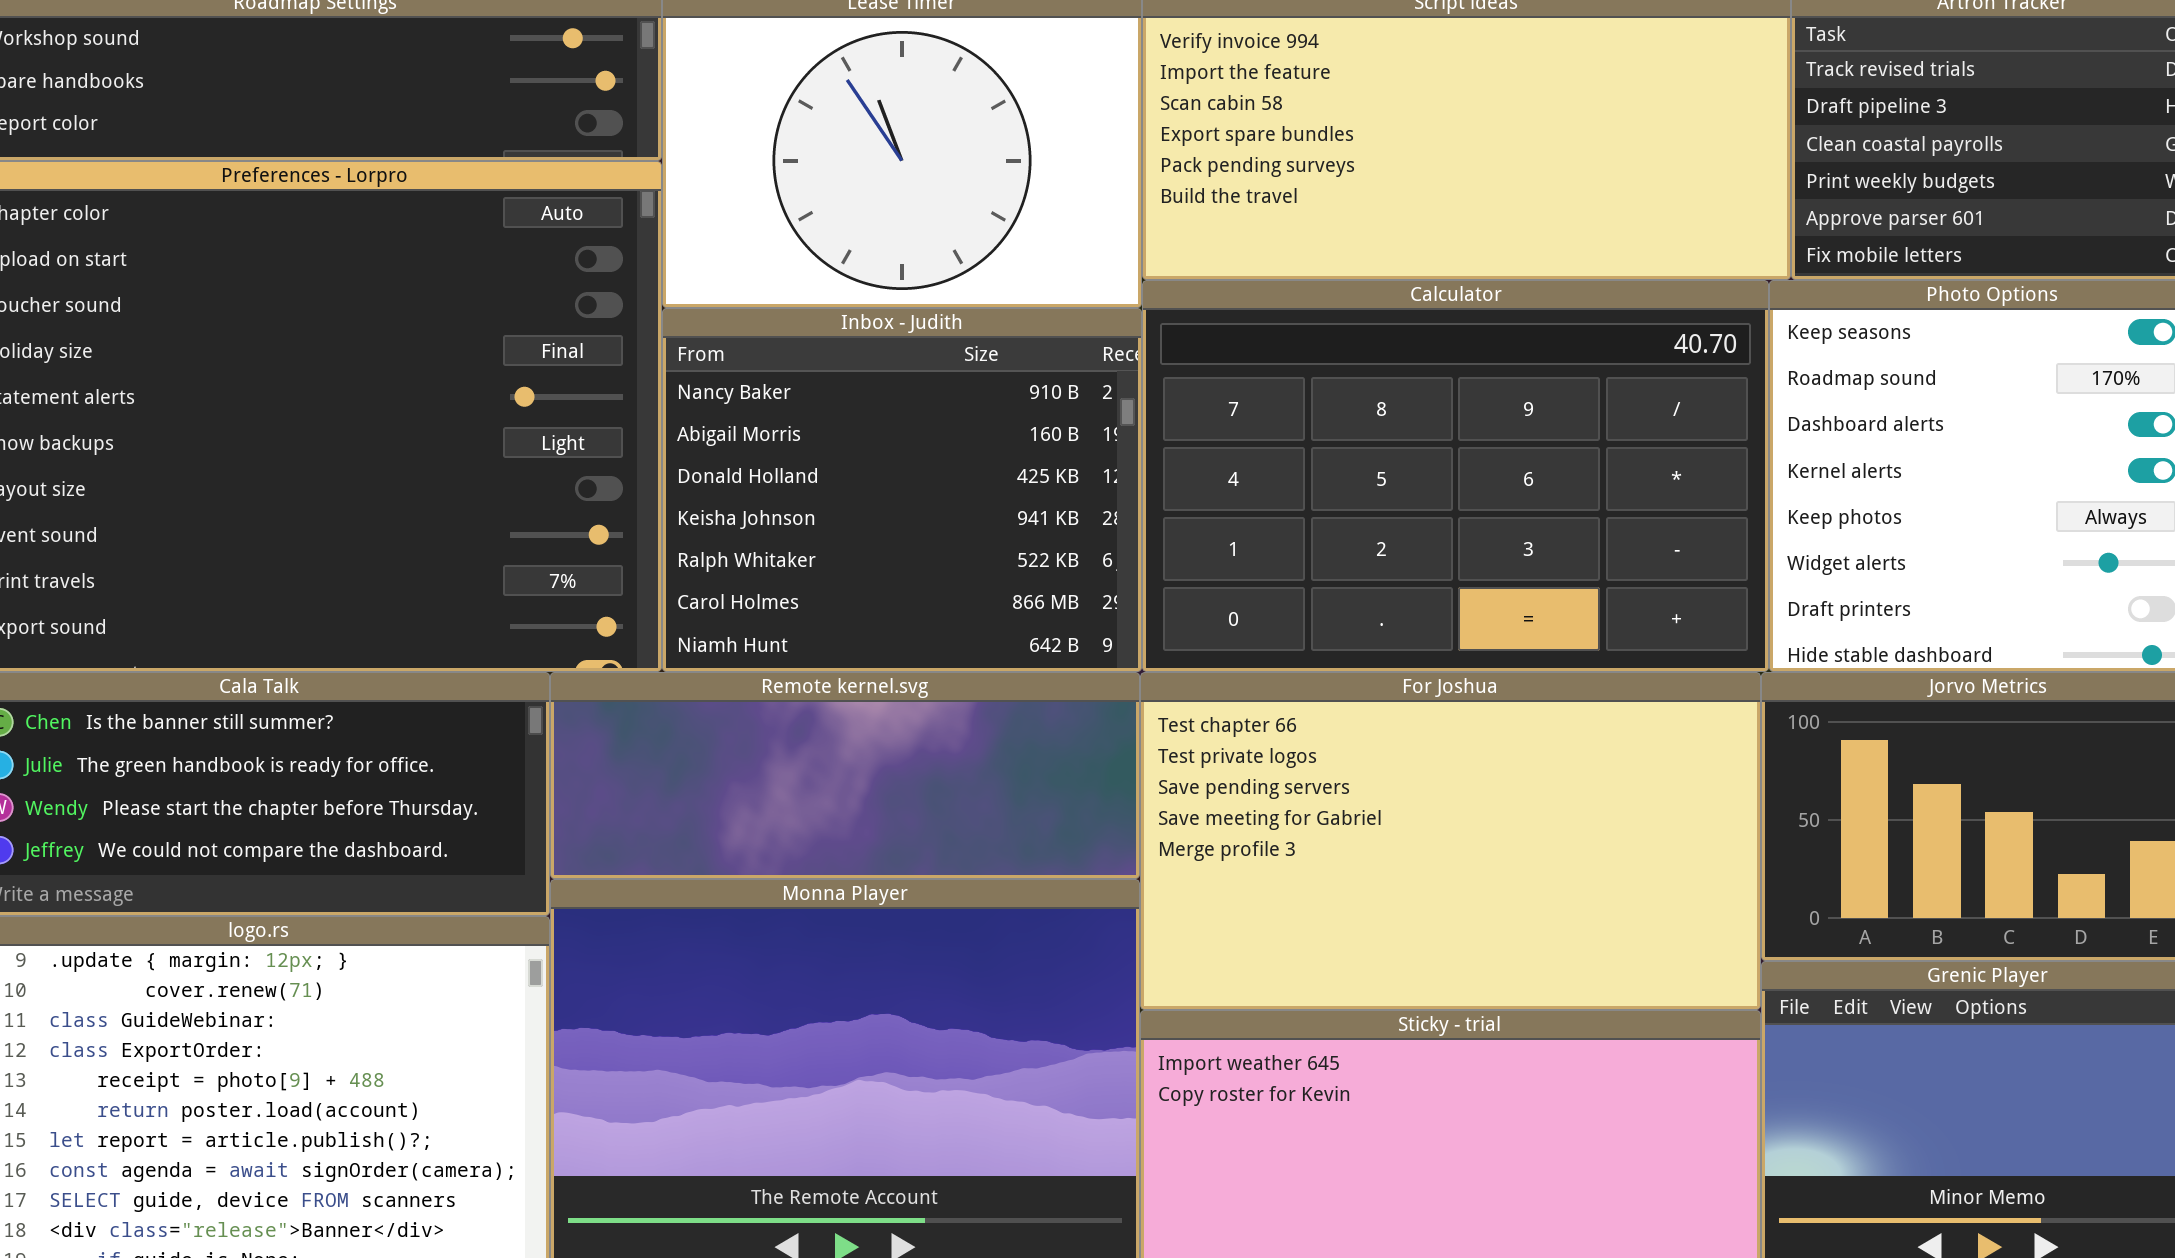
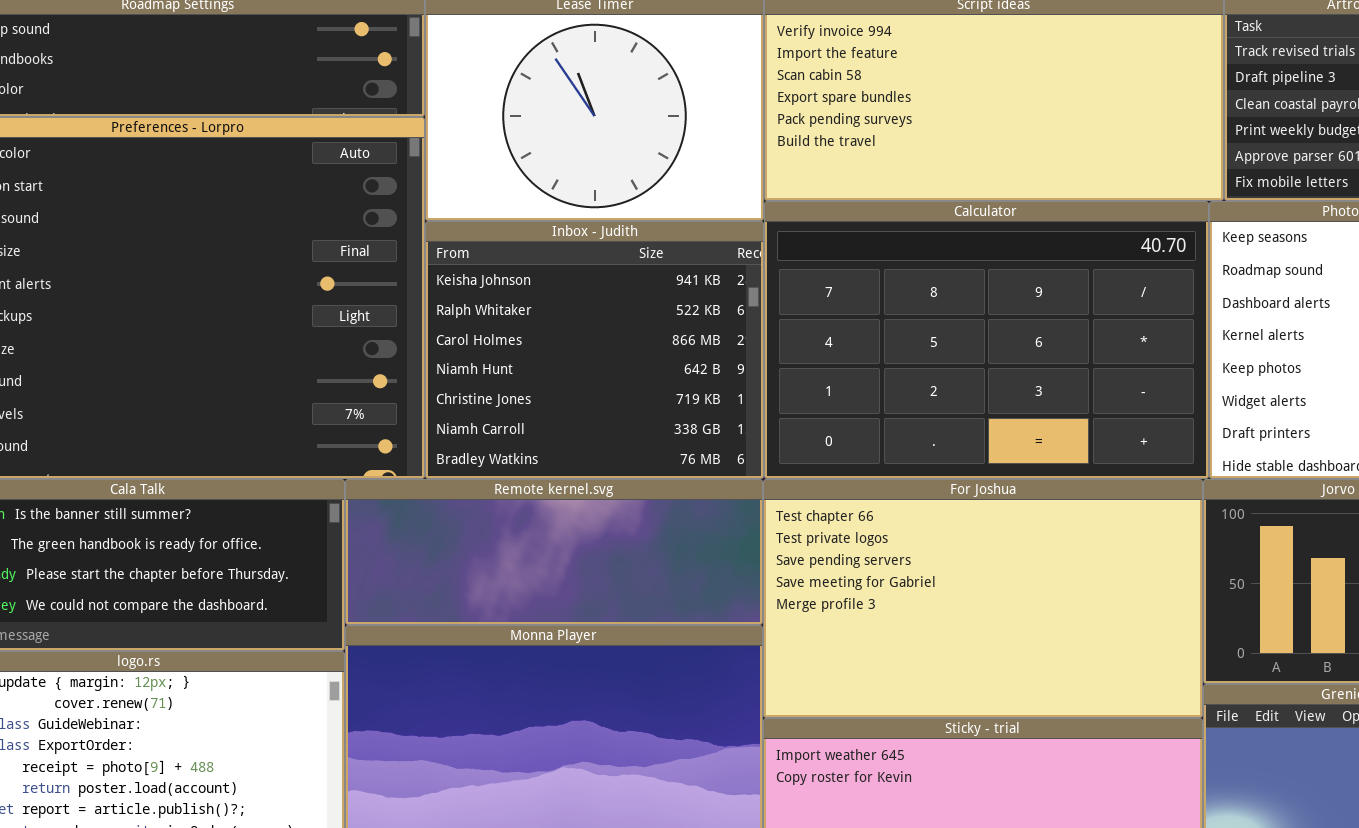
Inbox - Judith: [662,308,1142,672] -> [425,221,764,479], scrolled down 3 rows

